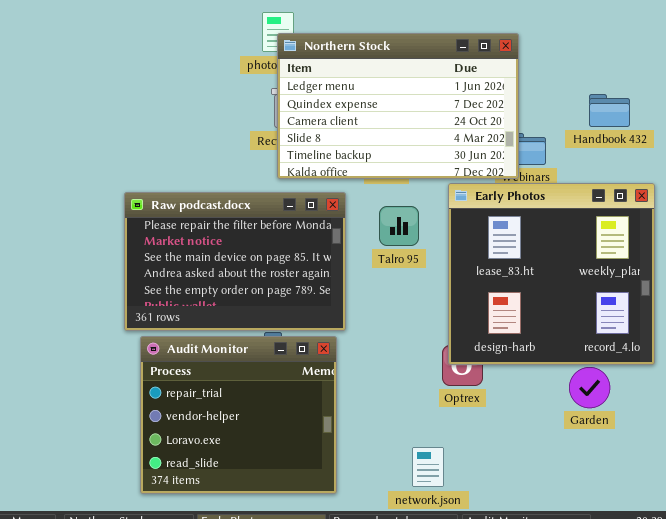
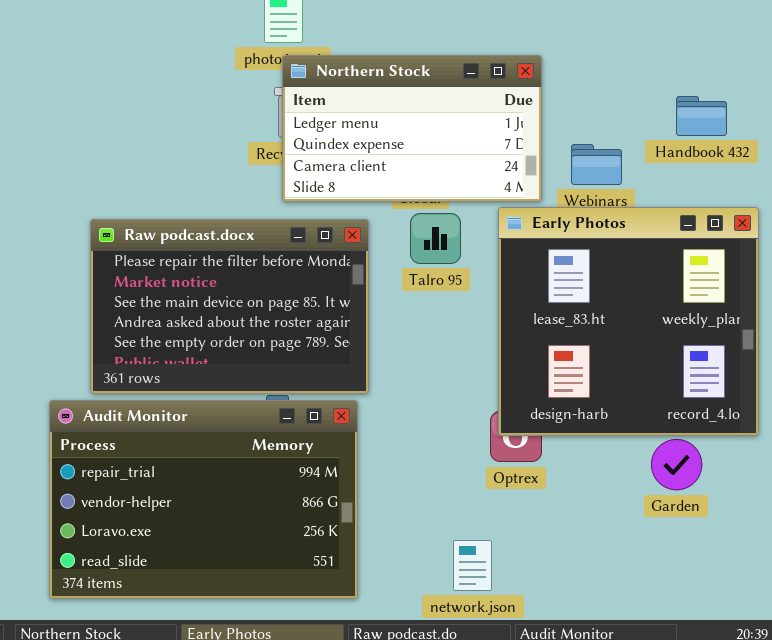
Northern Stock: [277,33,519,179] -> [282,55,542,202], resized
Talro 95: [379,206,419,246] -> [410,213,461,264], moved
Audit Monitor: [140,336,337,494] -> [49,400,358,599], resized

